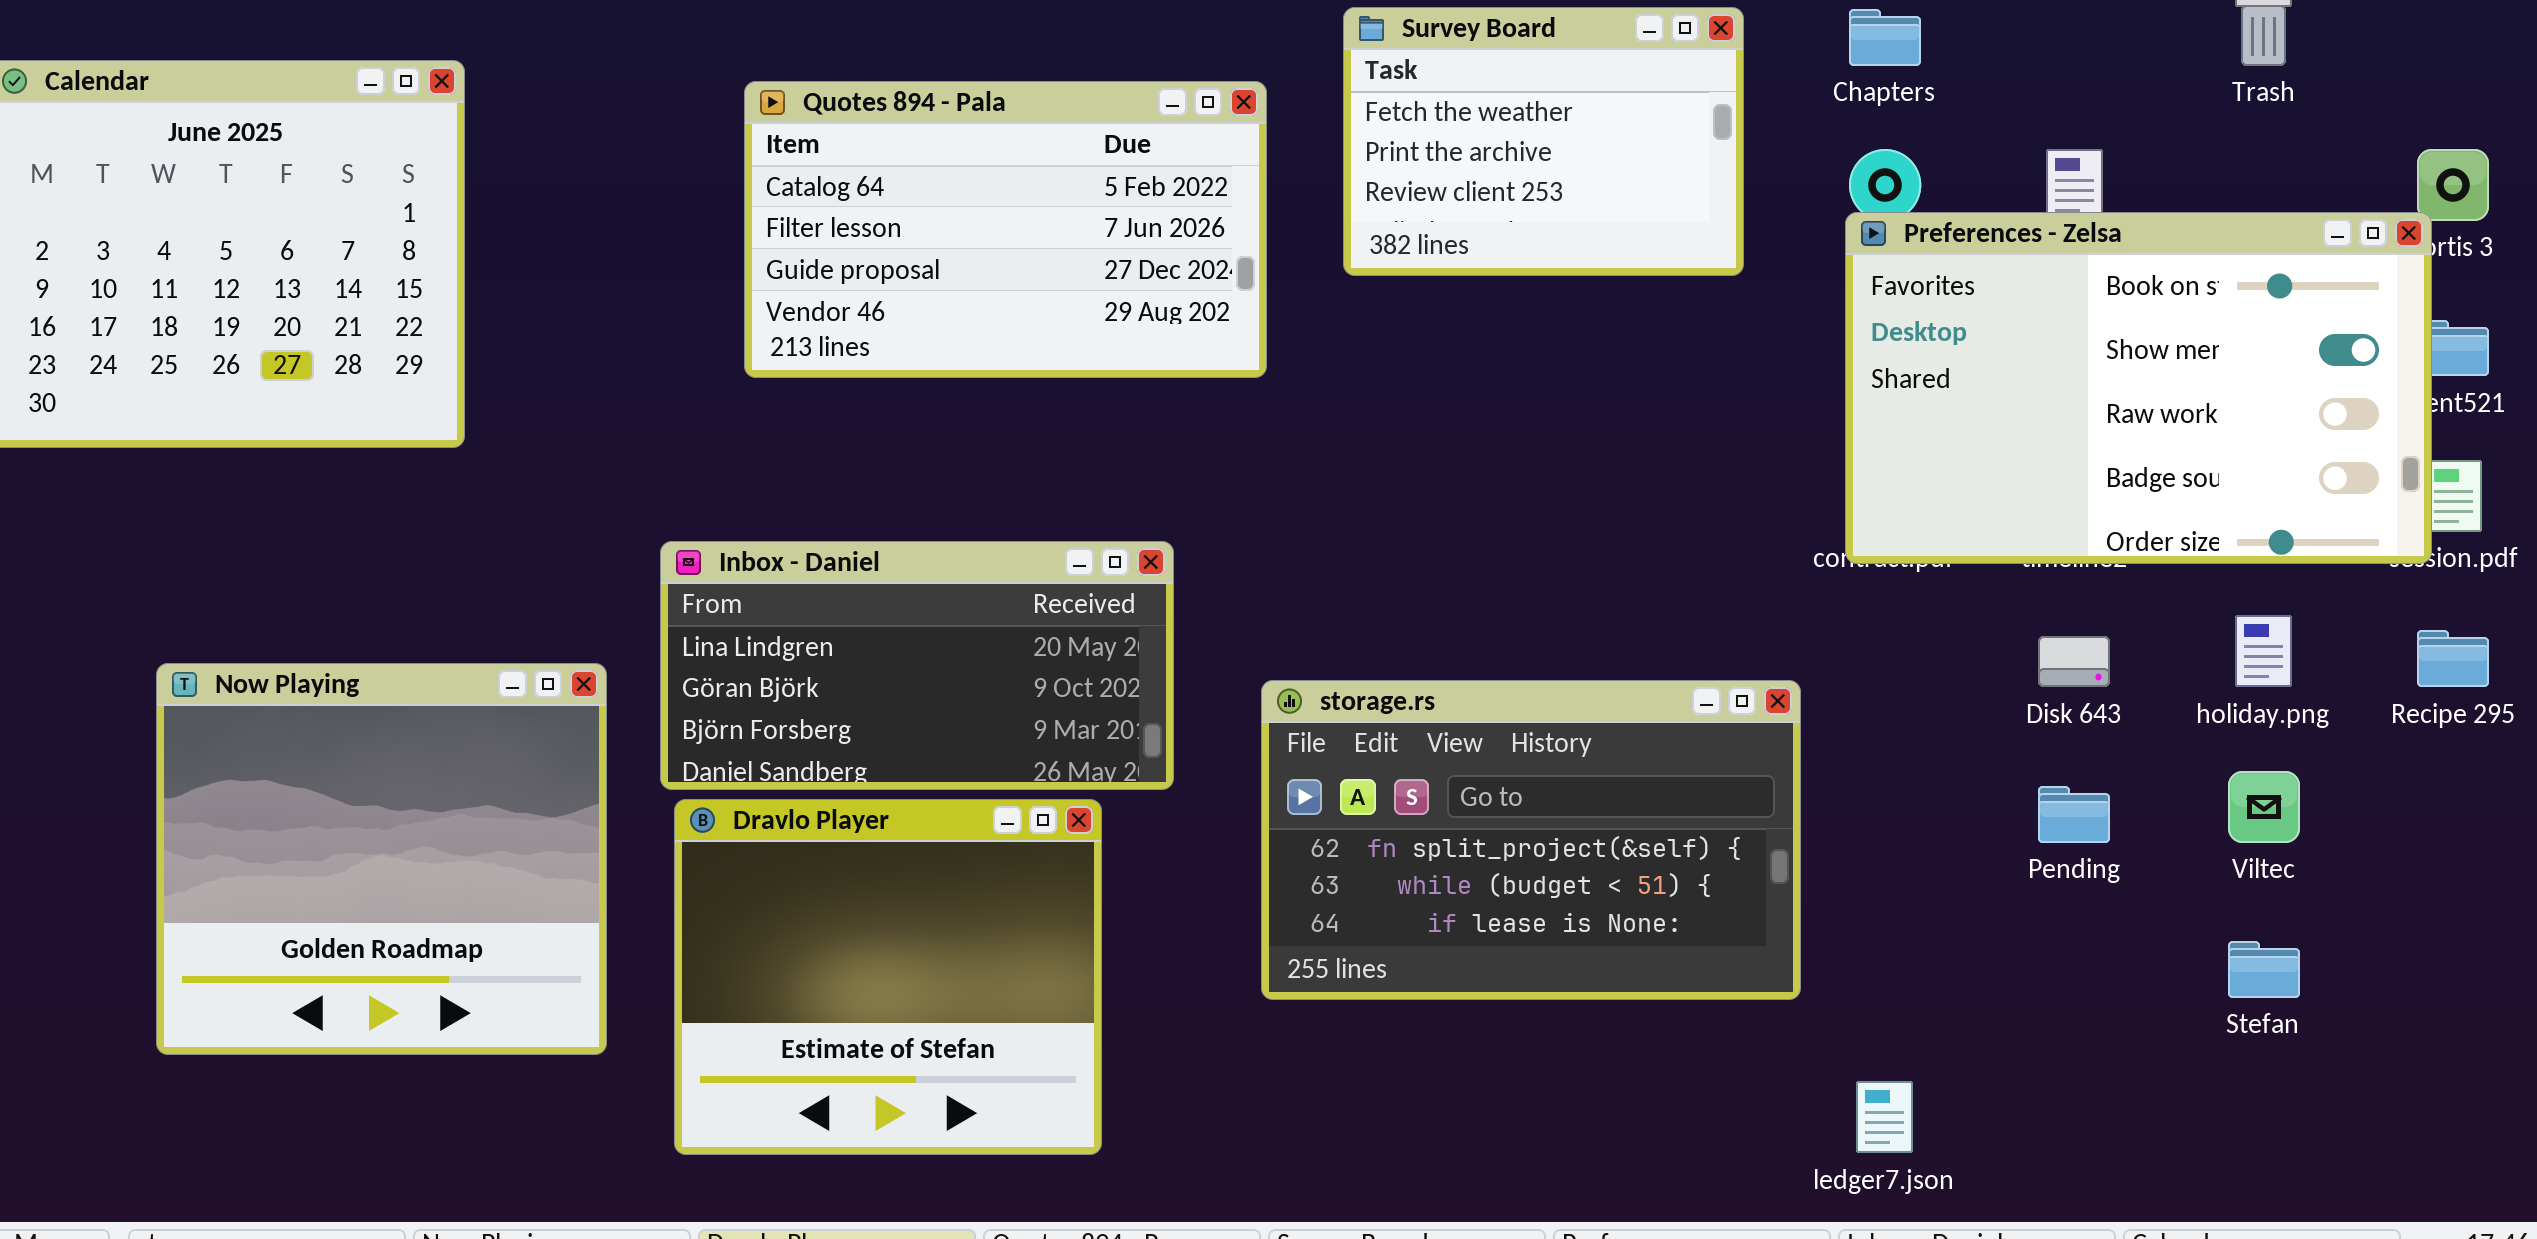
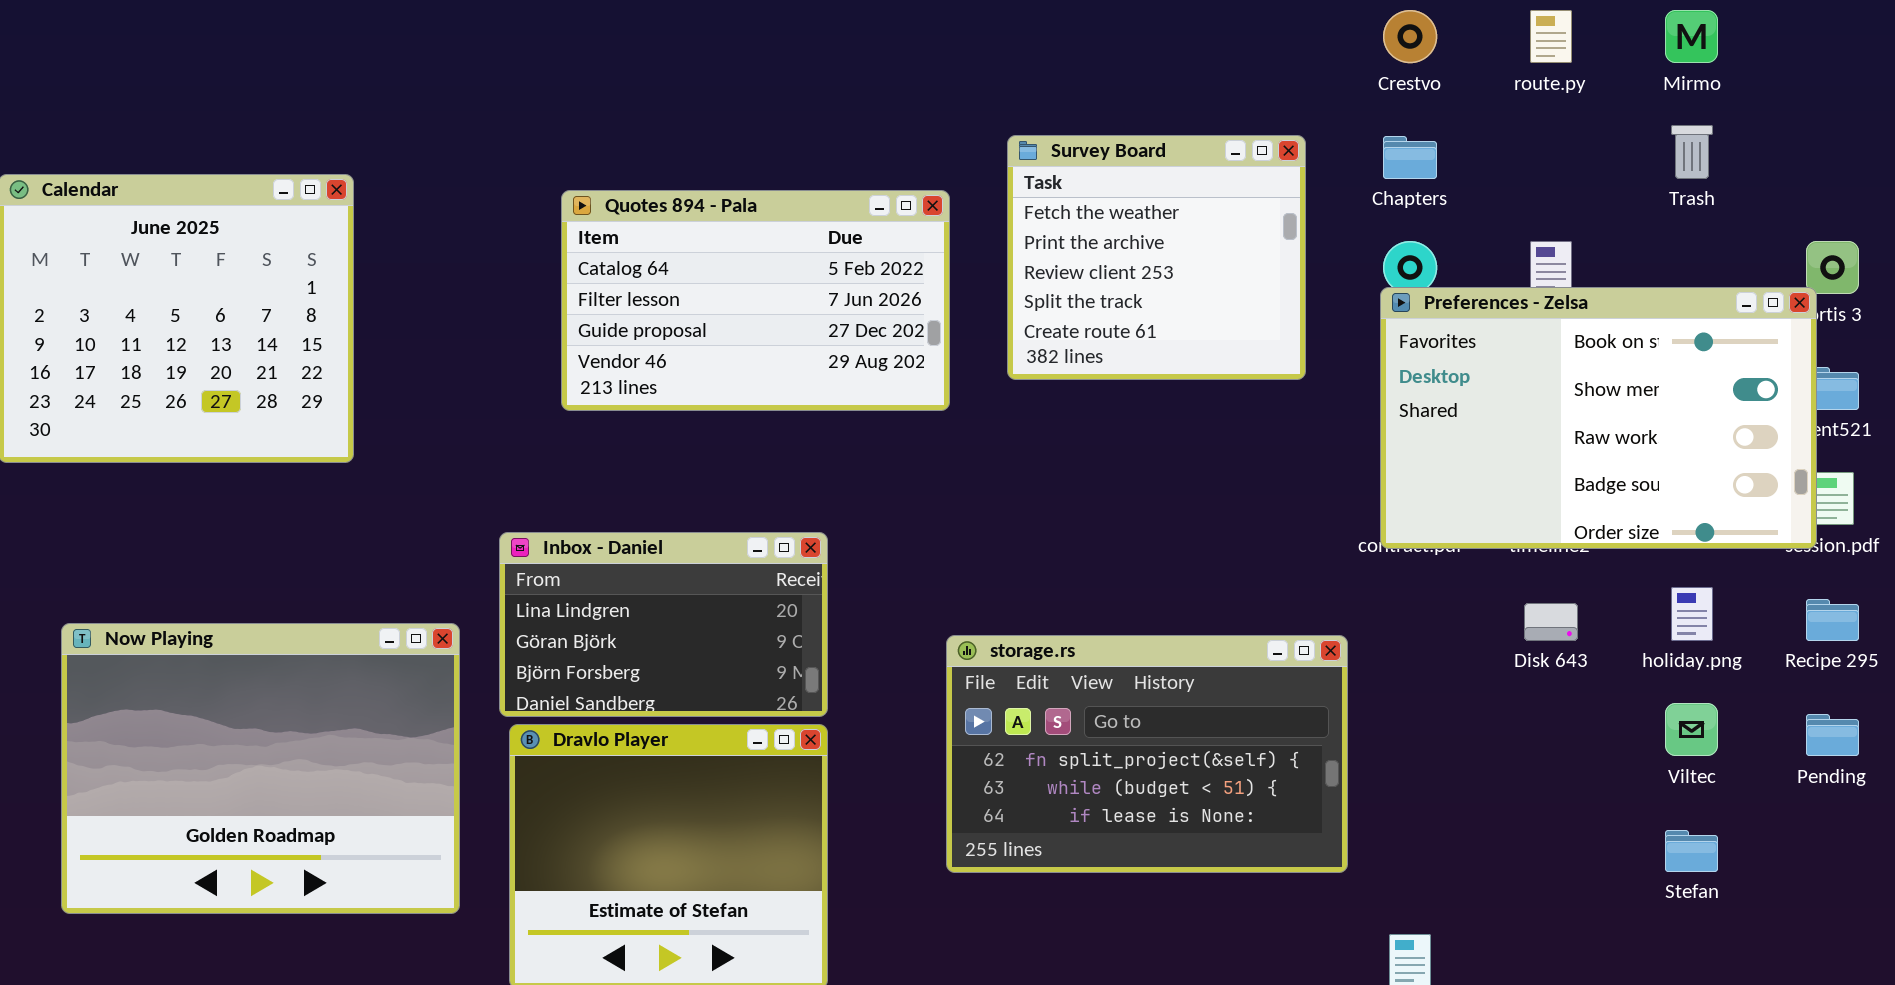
Survey Board: [1343,7,1744,276] -> [1007,135,1306,380], resized
Inbox - Daniel: [660,541,1174,790] -> [499,532,828,717], resized
Now Playing: [156,663,607,1055] -> [61,623,460,914], resized
Pending: [2038,786,2110,843] -> [1806,714,1859,756], moved

